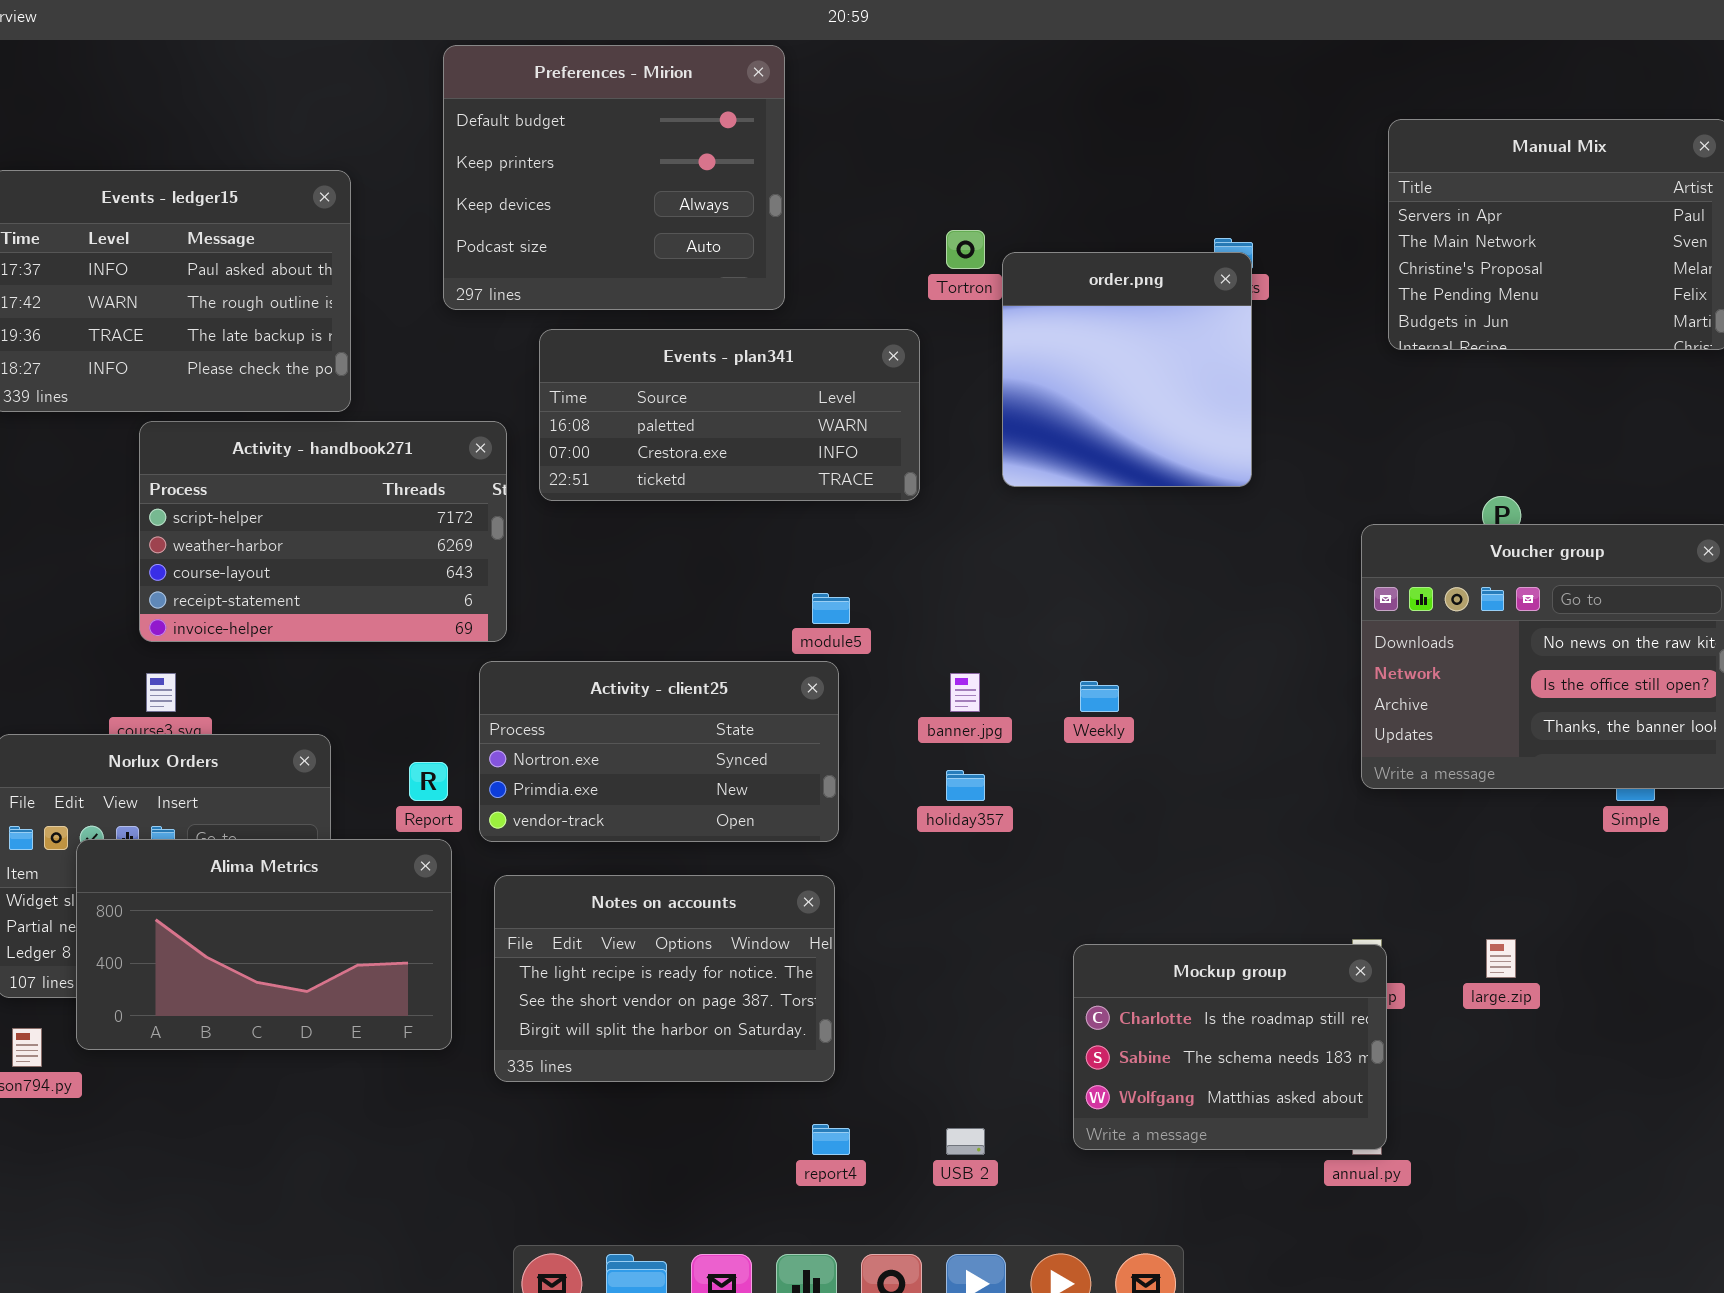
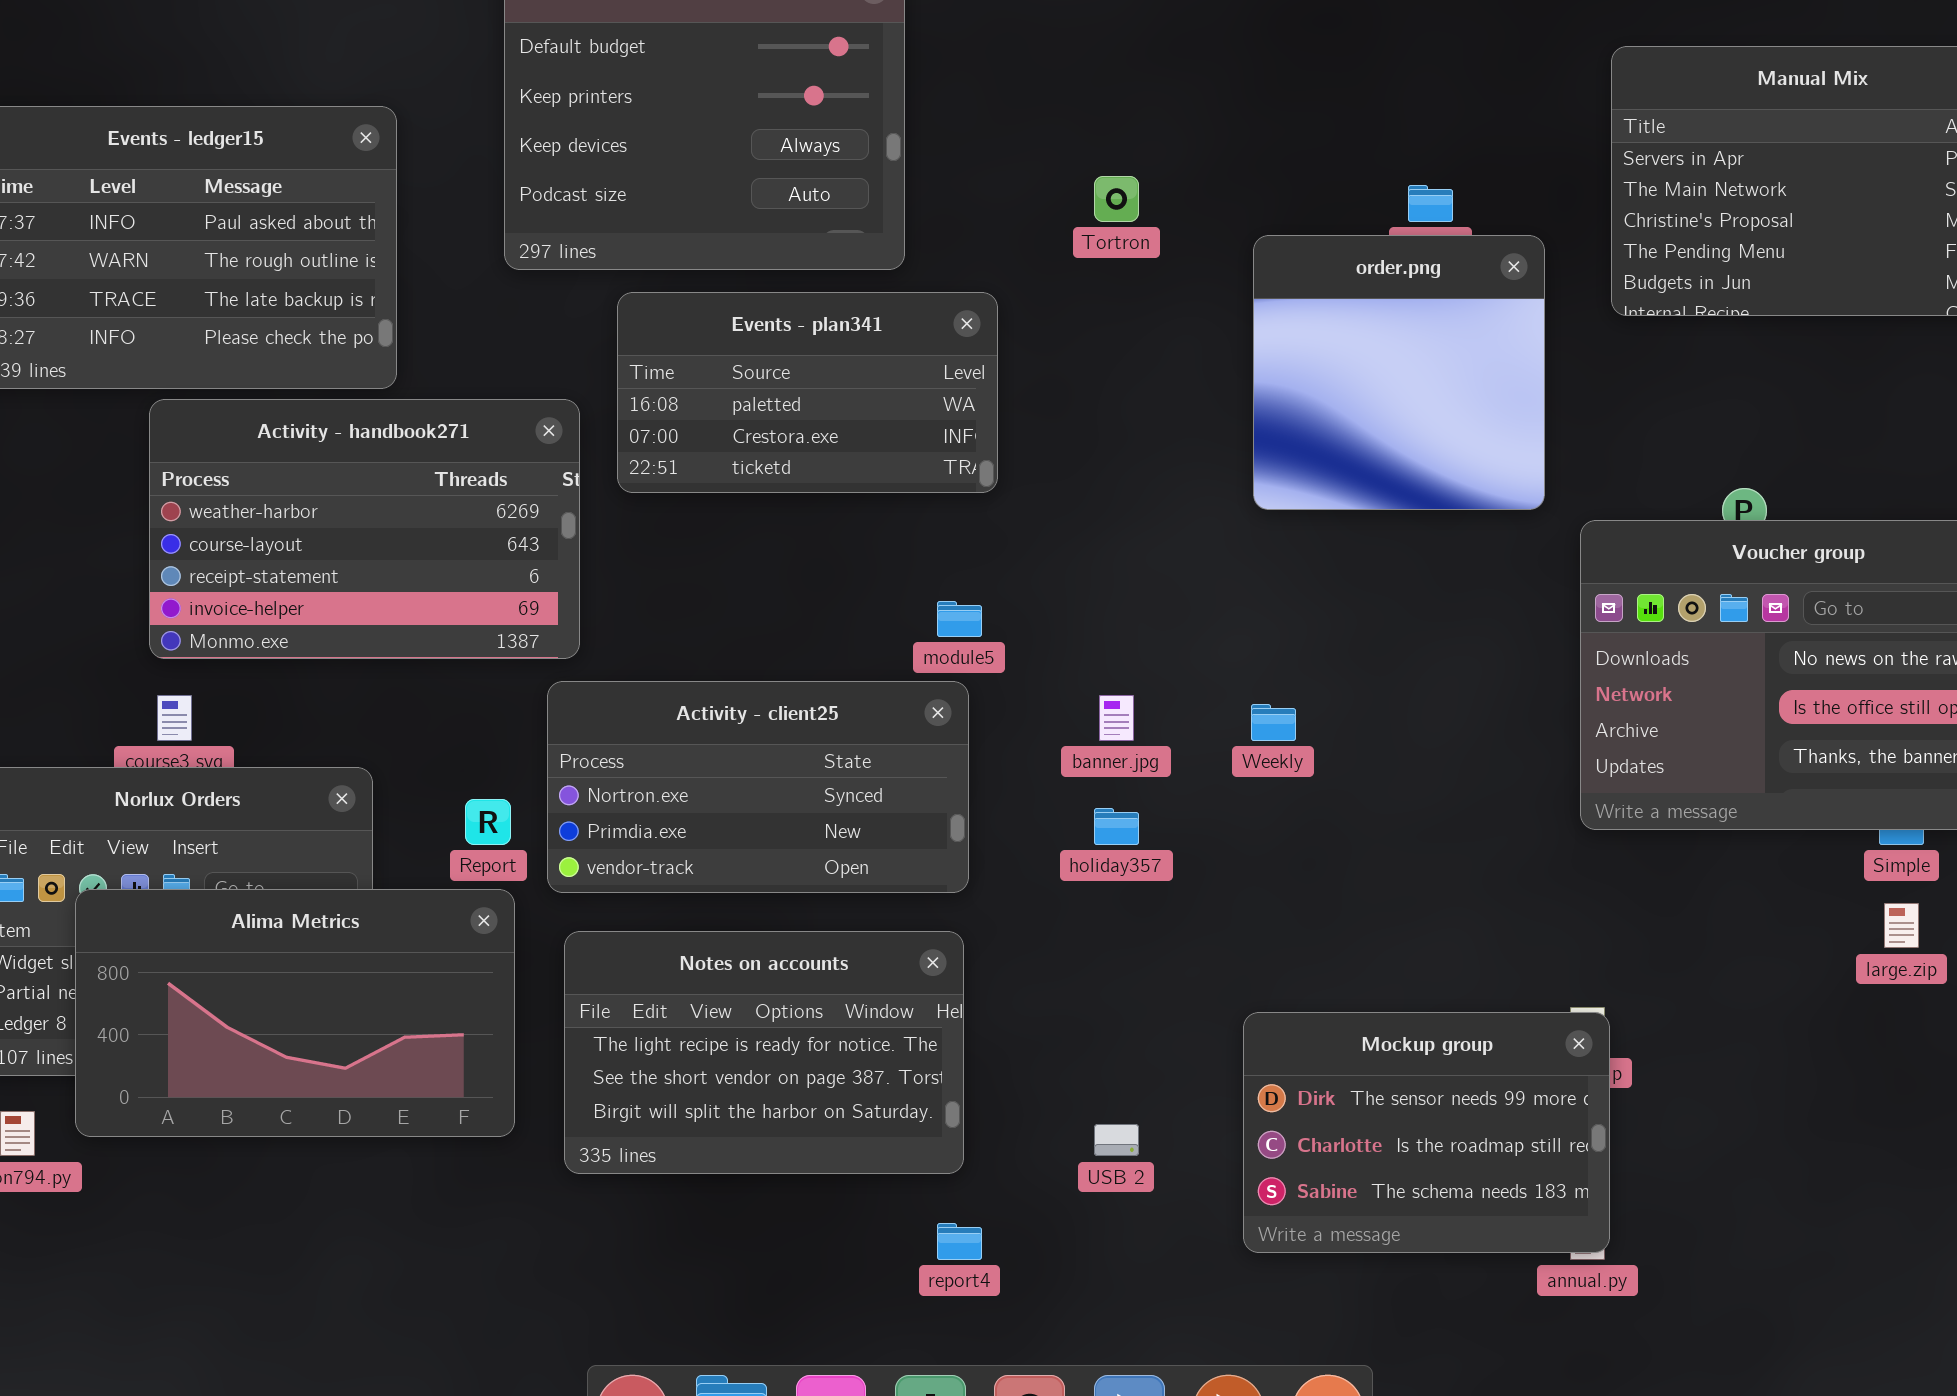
order.png: [1002,252,1252,487] -> [1253,235,1545,510], moved
Events - plan341: [539,329,920,501] -> [617,292,998,493], resized
Activity - handbook271: [139,421,507,642] -> [149,399,580,659], scrolled down 1 row
large.zip: [1486,939,1516,978] -> [1884,903,1919,948], moved
Mockup group: [1073,944,1387,1150] -> [1243,1012,1610,1253], scrolled up 1 row
USB 2: [946,1128,985,1155] -> [1094,1124,1139,1156], moved

